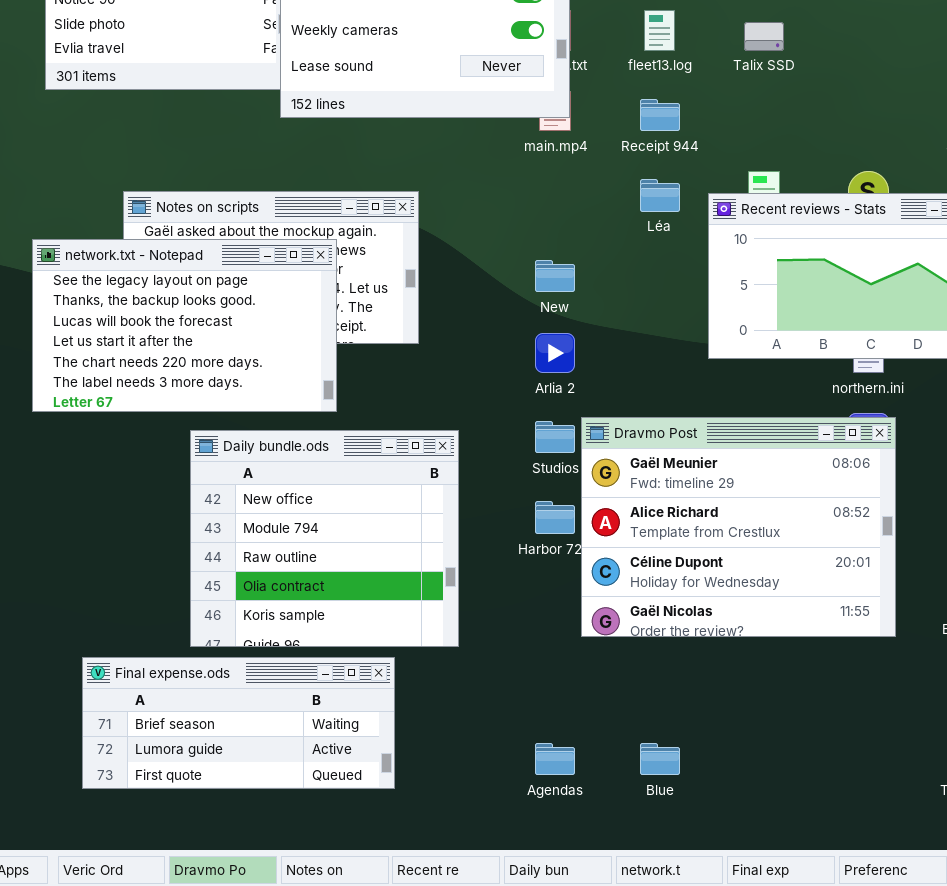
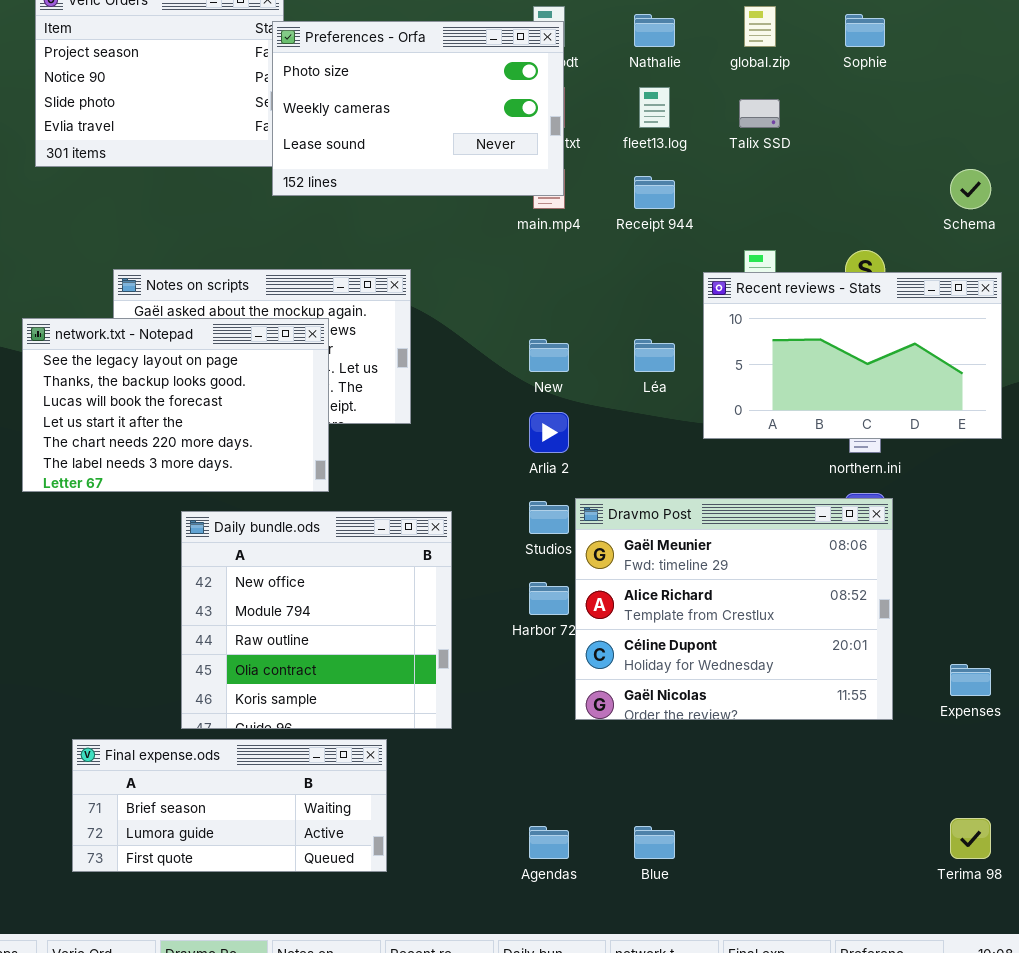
Léa: [640,179,680,212] -> [634,339,675,372], moved

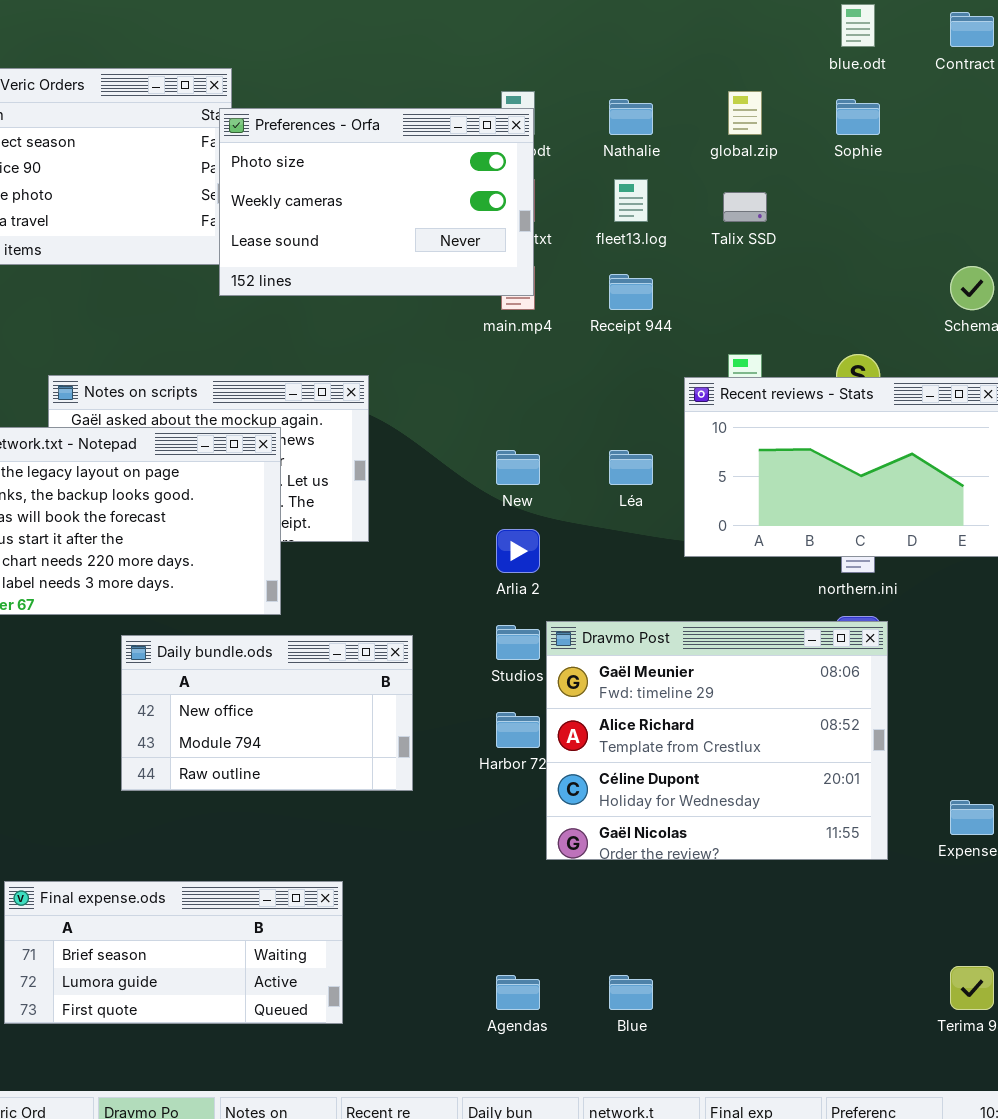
Daily bundle.ods: [181,511,452,729] -> [121,635,413,791], resized

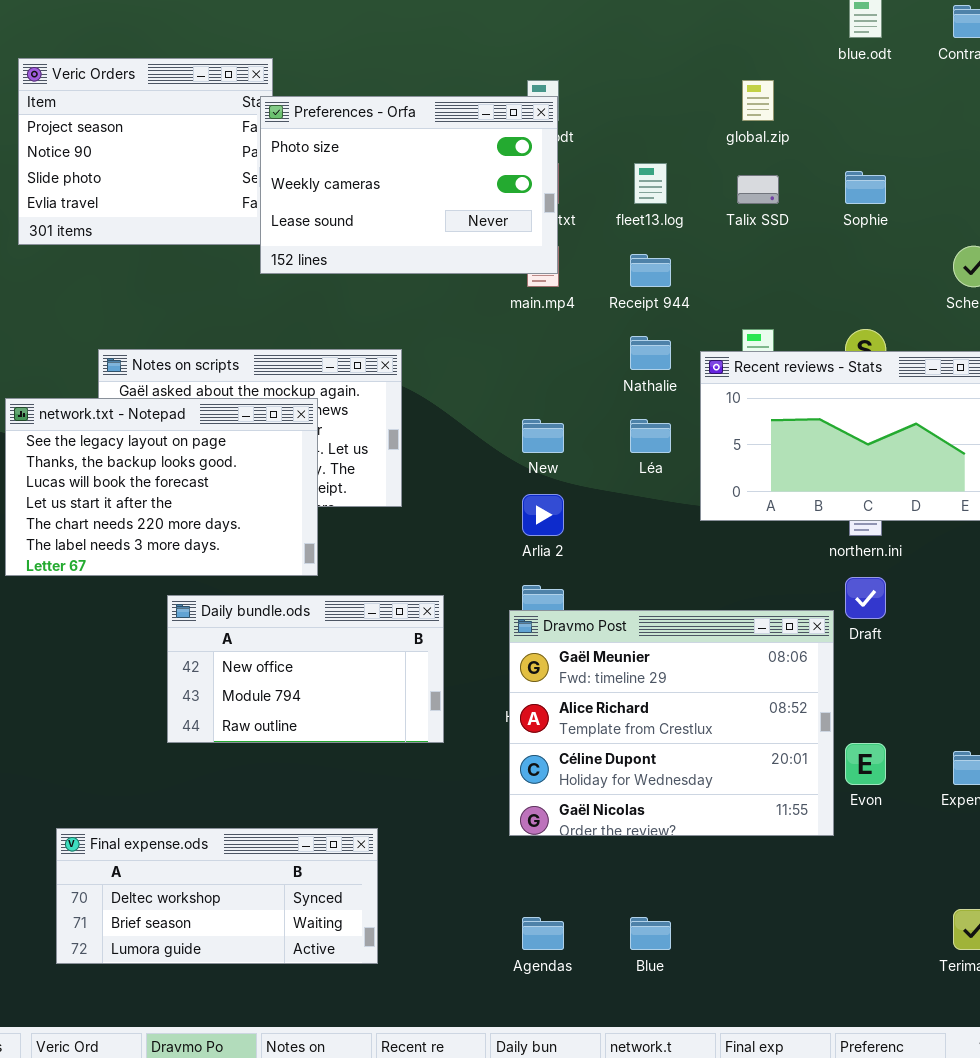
Nathalie: [609,99,653,135] -> [630,336,671,370], moved
Sophie: [836,99,880,135] -> [845,171,886,204], moved
Dravmo Post: [546,621,888,860] -> [509,610,834,836], moved
Final expense.ods: [4,881,343,1024] -> [56,828,378,964], scrolled up 1 row

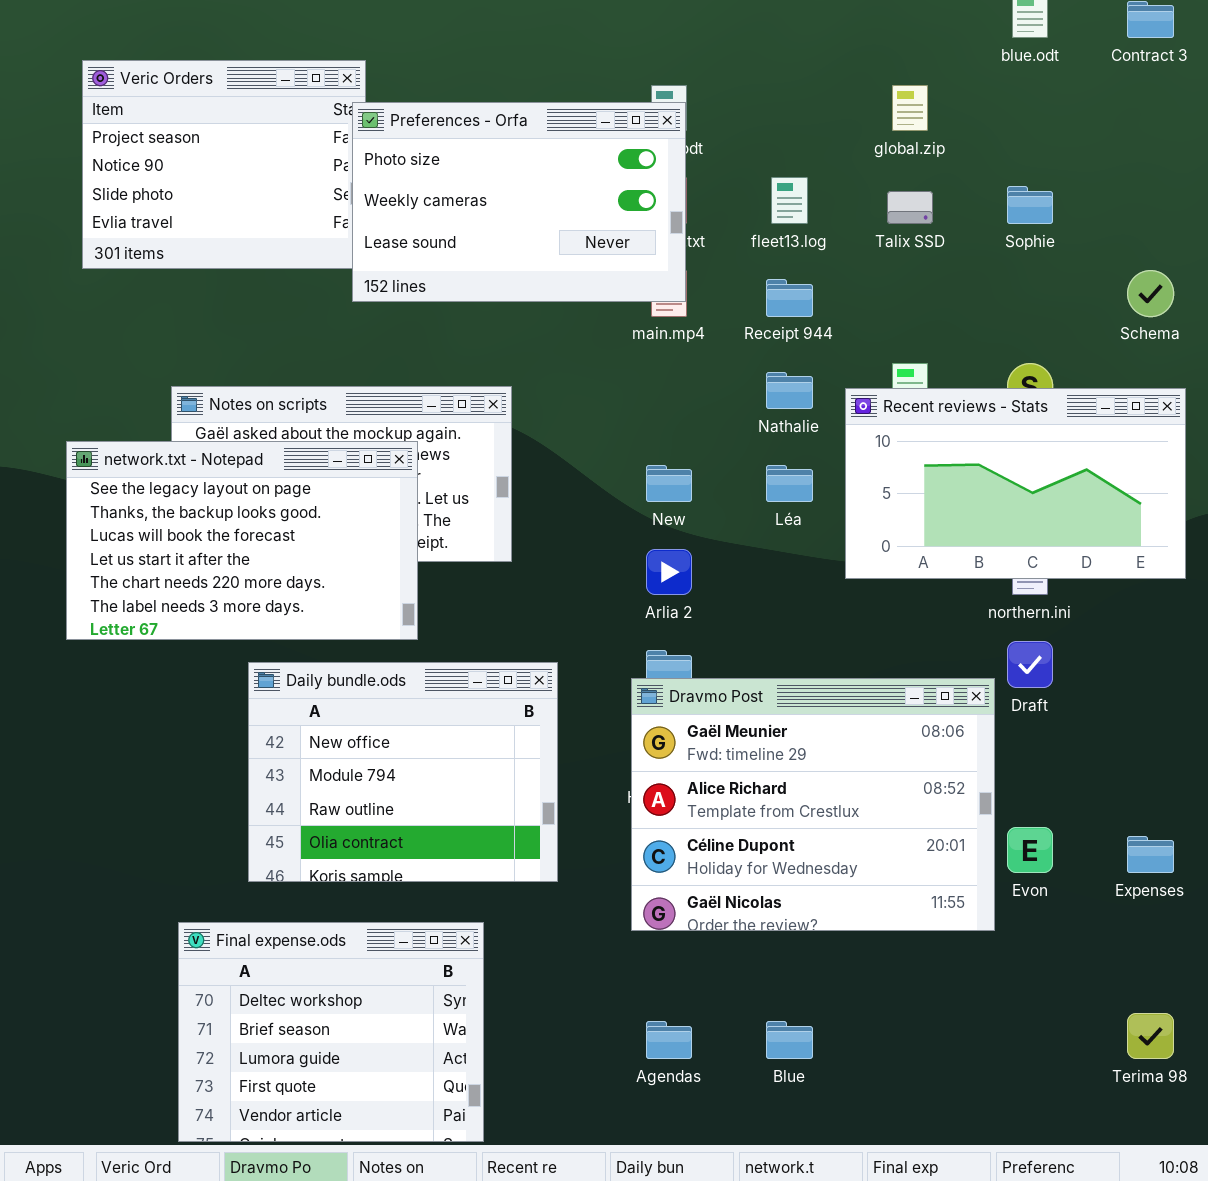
Daily bundle.ods: [167,595,444,743] -> [248,662,558,882], resized
Final expense.ods: [56,828,378,964] -> [178,922,484,1142], resized

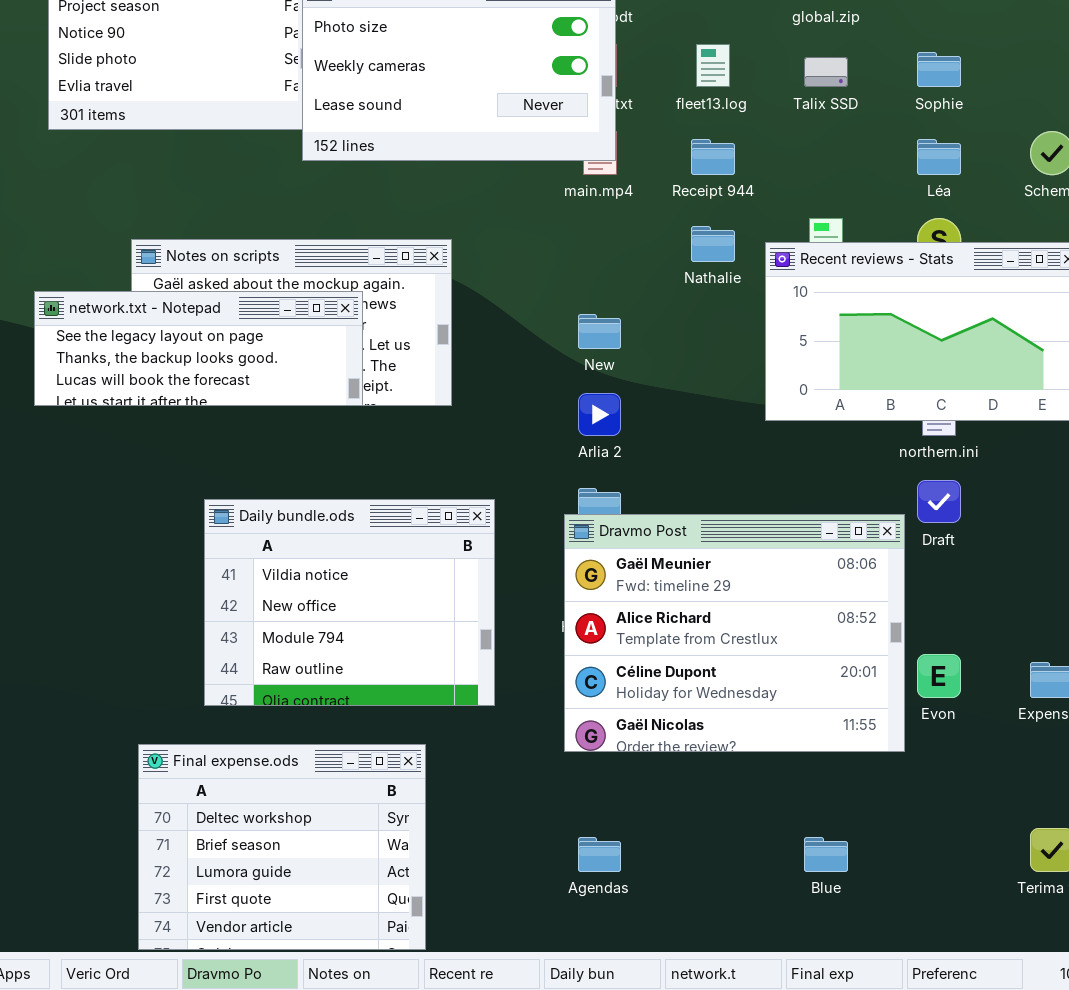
network.txt - Notepad: [66,441,418,640] -> [34,291,363,406], resized
Léa: [766,465,813,502] -> [917,139,961,175], moved
Daily bundle.ods: [248,662,558,882] -> [204,499,495,706], scrolled up 1 row
Blue: [766,1021,813,1059] -> [804,837,848,872], moved

